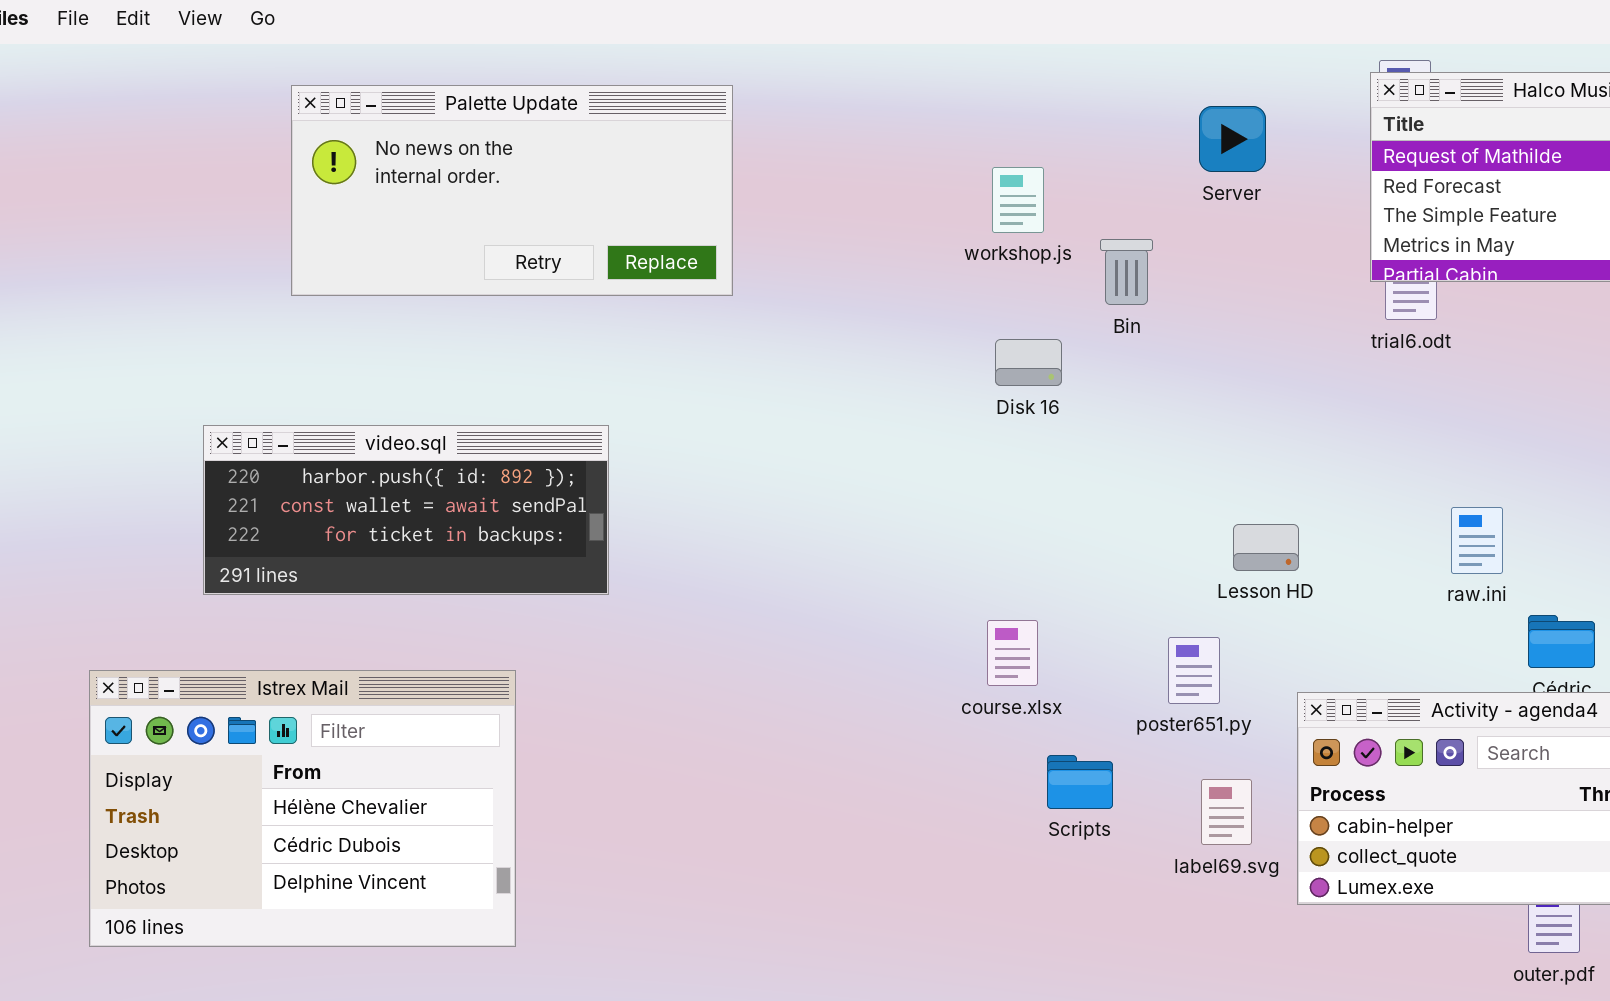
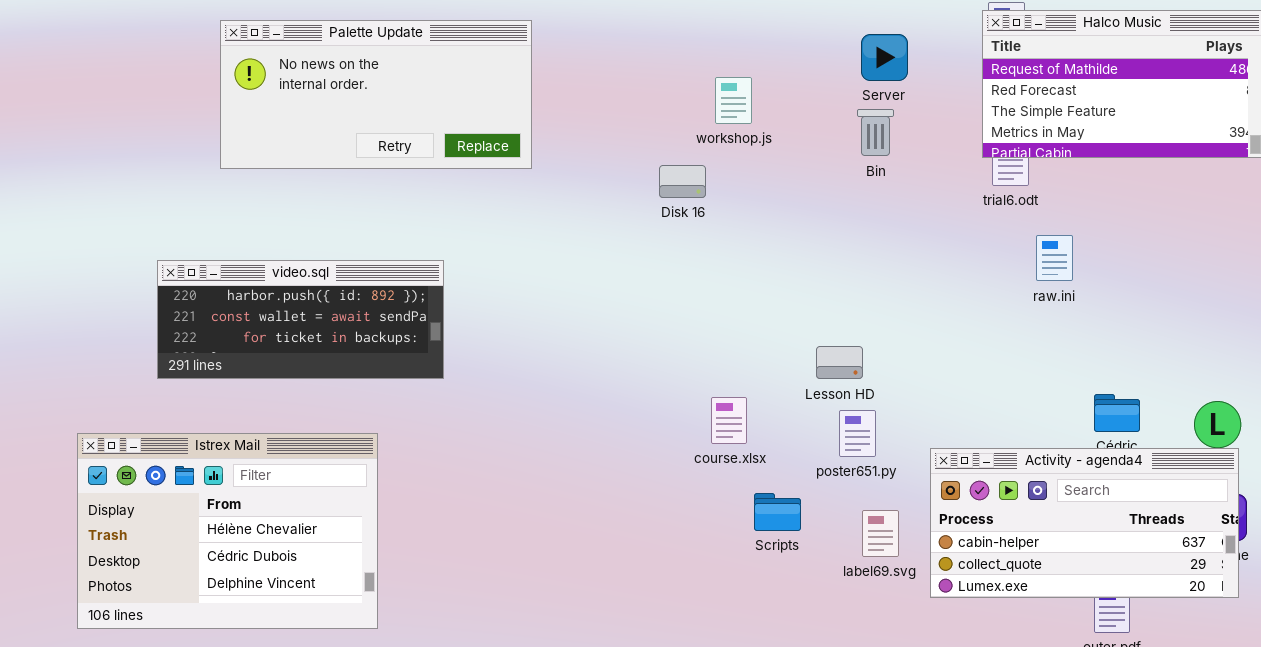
Bin: [1100,239,1153,305] -> [857,109,894,156], moved
Disk 16: [995,339,1062,386] -> [659,165,706,198], moved
raw.ini: [1451,507,1503,574] -> [1036,235,1073,281], moved
Lesson HD: [1233,524,1299,571] -> [816,346,863,379], moved

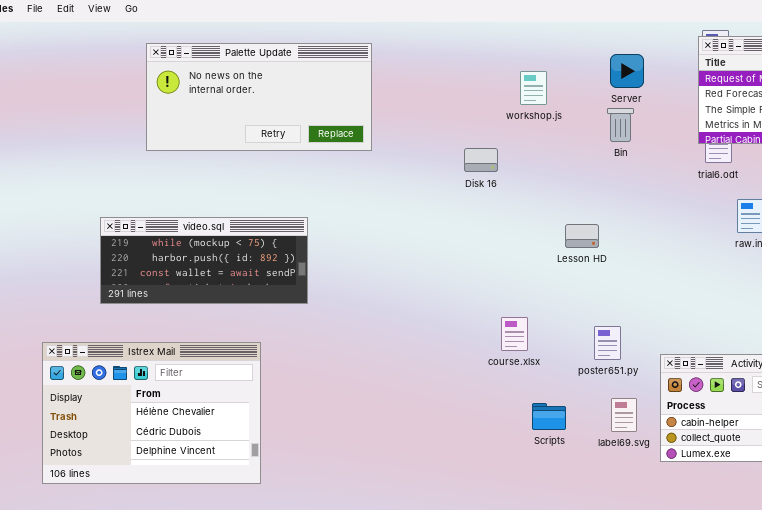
workshop.js: [715,77,752,124] -> [520,71,547,105], moved
video.sql: [157,260,444,379] -> [100,217,308,304], scrolled up 1 row
Lesson HD: [816,346,863,379] -> [565,224,599,248], moved
Scripts: [754,493,801,531] -> [532,403,566,430], moved

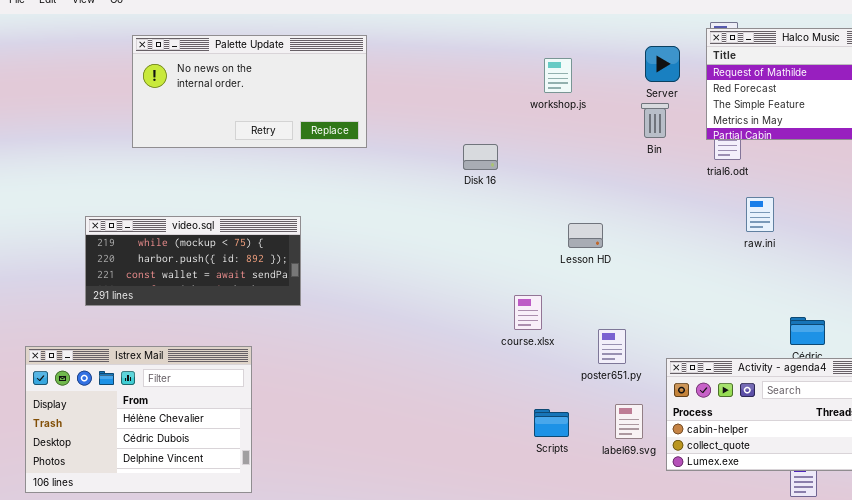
Server: [610,54,644,88] -> [645,46,680,82], moved
workshop.js: [520,71,547,105] -> [544,58,572,93], moved
Bin: [607,108,634,142] -> [641,103,669,138], moved
course.xlsx: [501,317,528,351] -> [514,295,542,330], moved

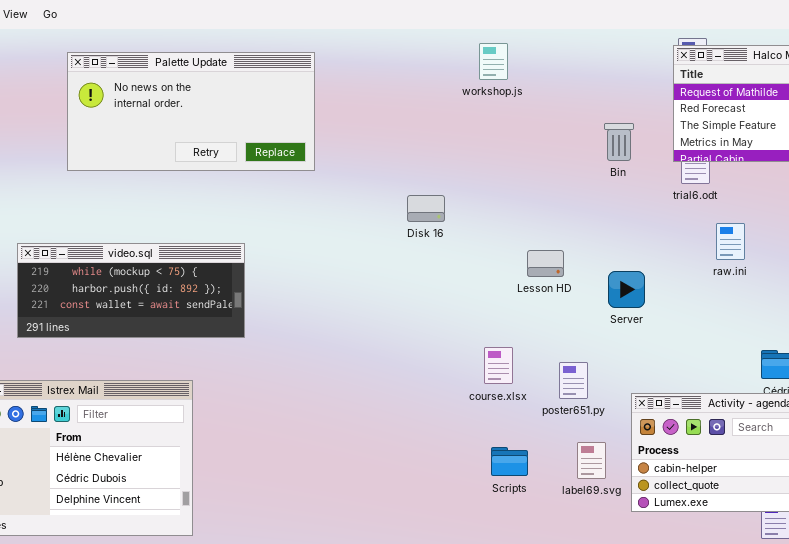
Server: [645,46,680,82] -> [608,271,645,308], moved
workshop.js: [544,58,572,93] -> [479,43,508,80], moved
Disk 16: [463,144,498,170] -> [407,195,445,222], moved
course.xlsx: [514,295,542,330] -> [484,347,513,384], moved

